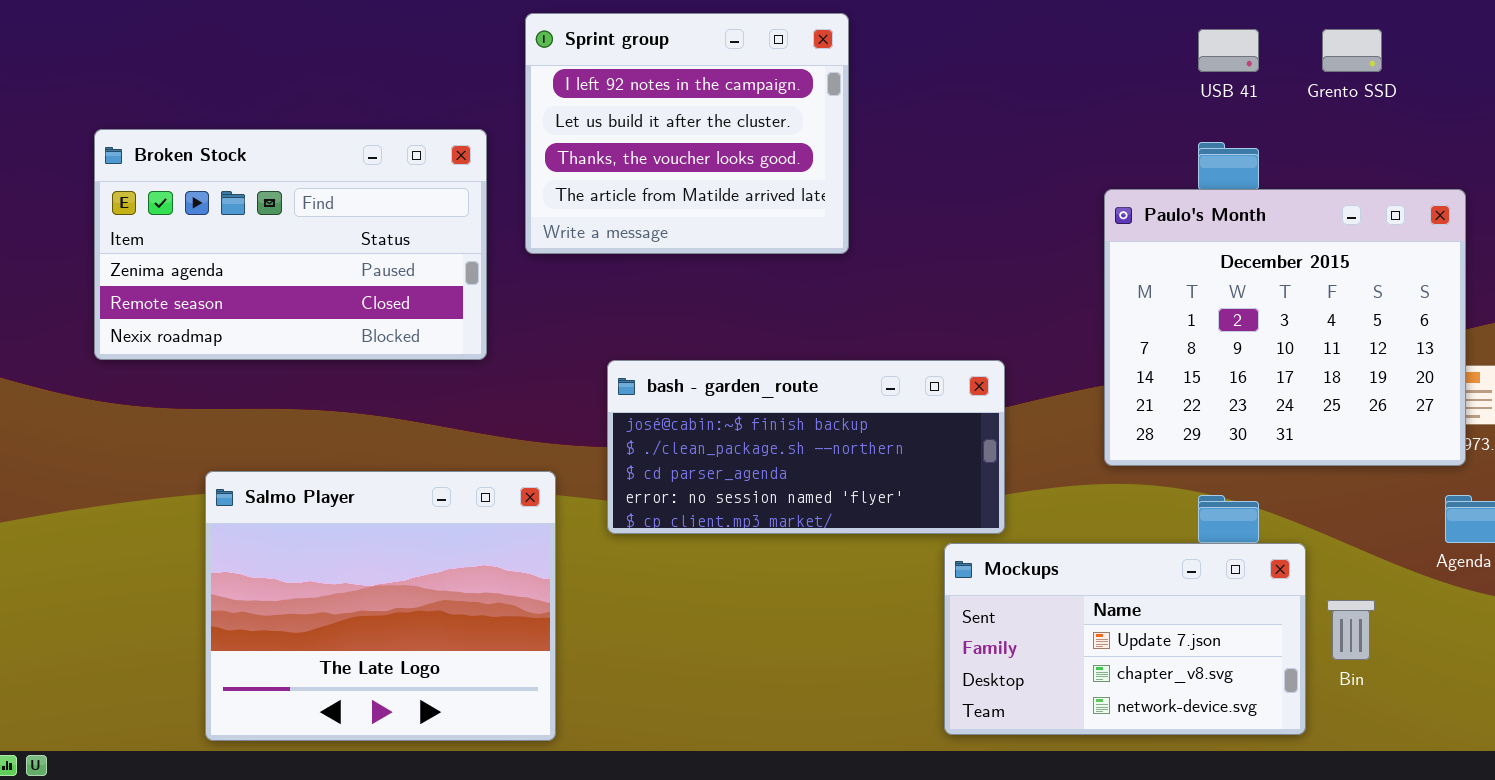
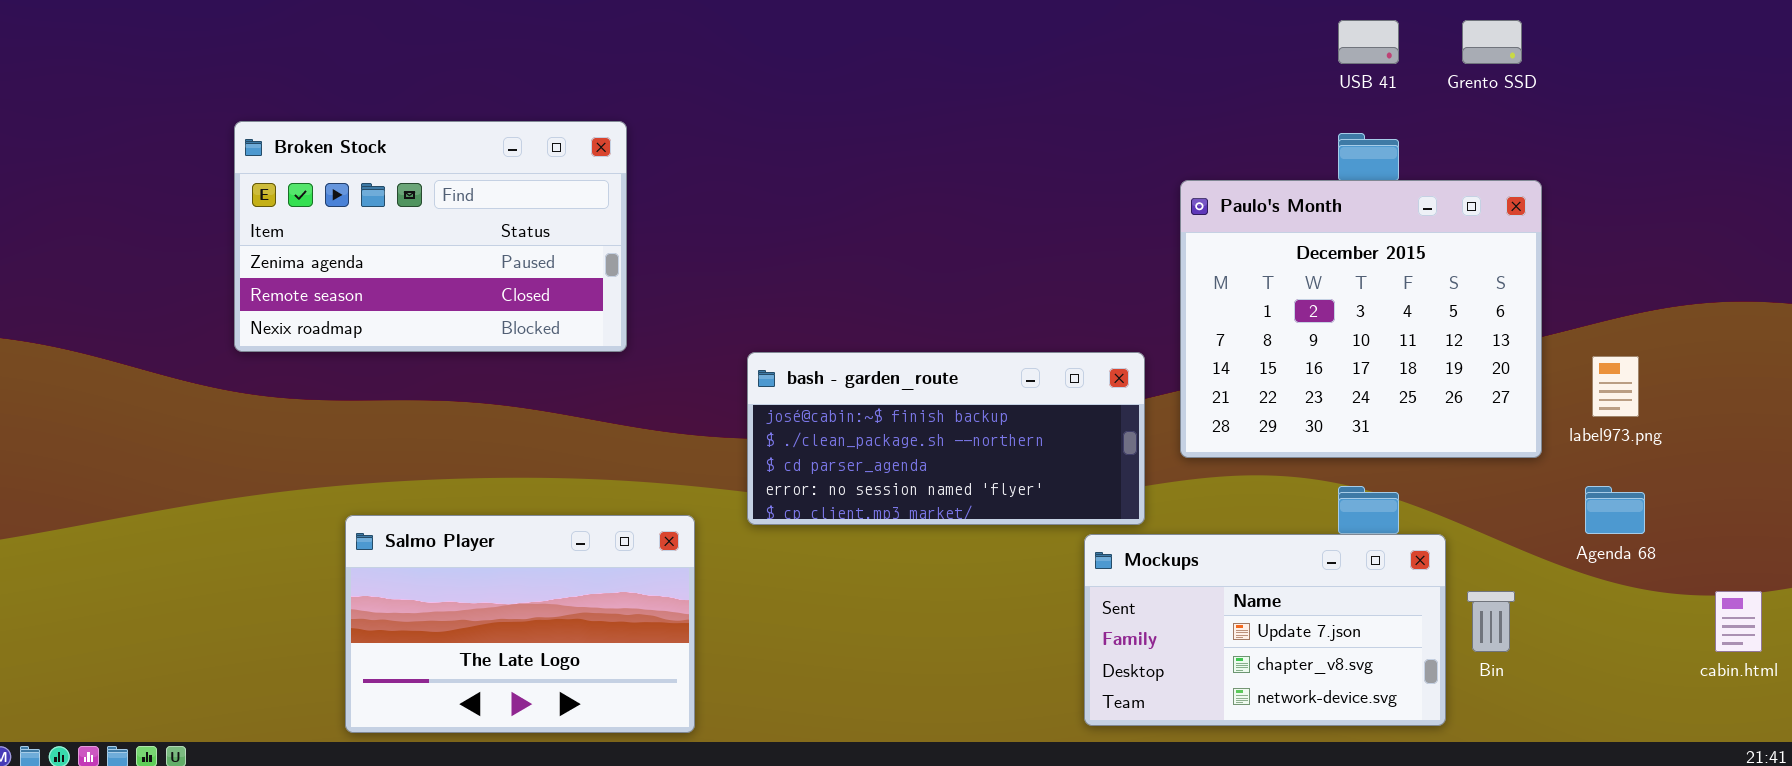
Sprint group: [525,13,849,254] -> none, closed
Paulo's Month: [1104,189,1466,466] -> [1180,180,1542,458], moved
Salmo Player: [205,471,556,741] -> [345,515,695,733], resized

